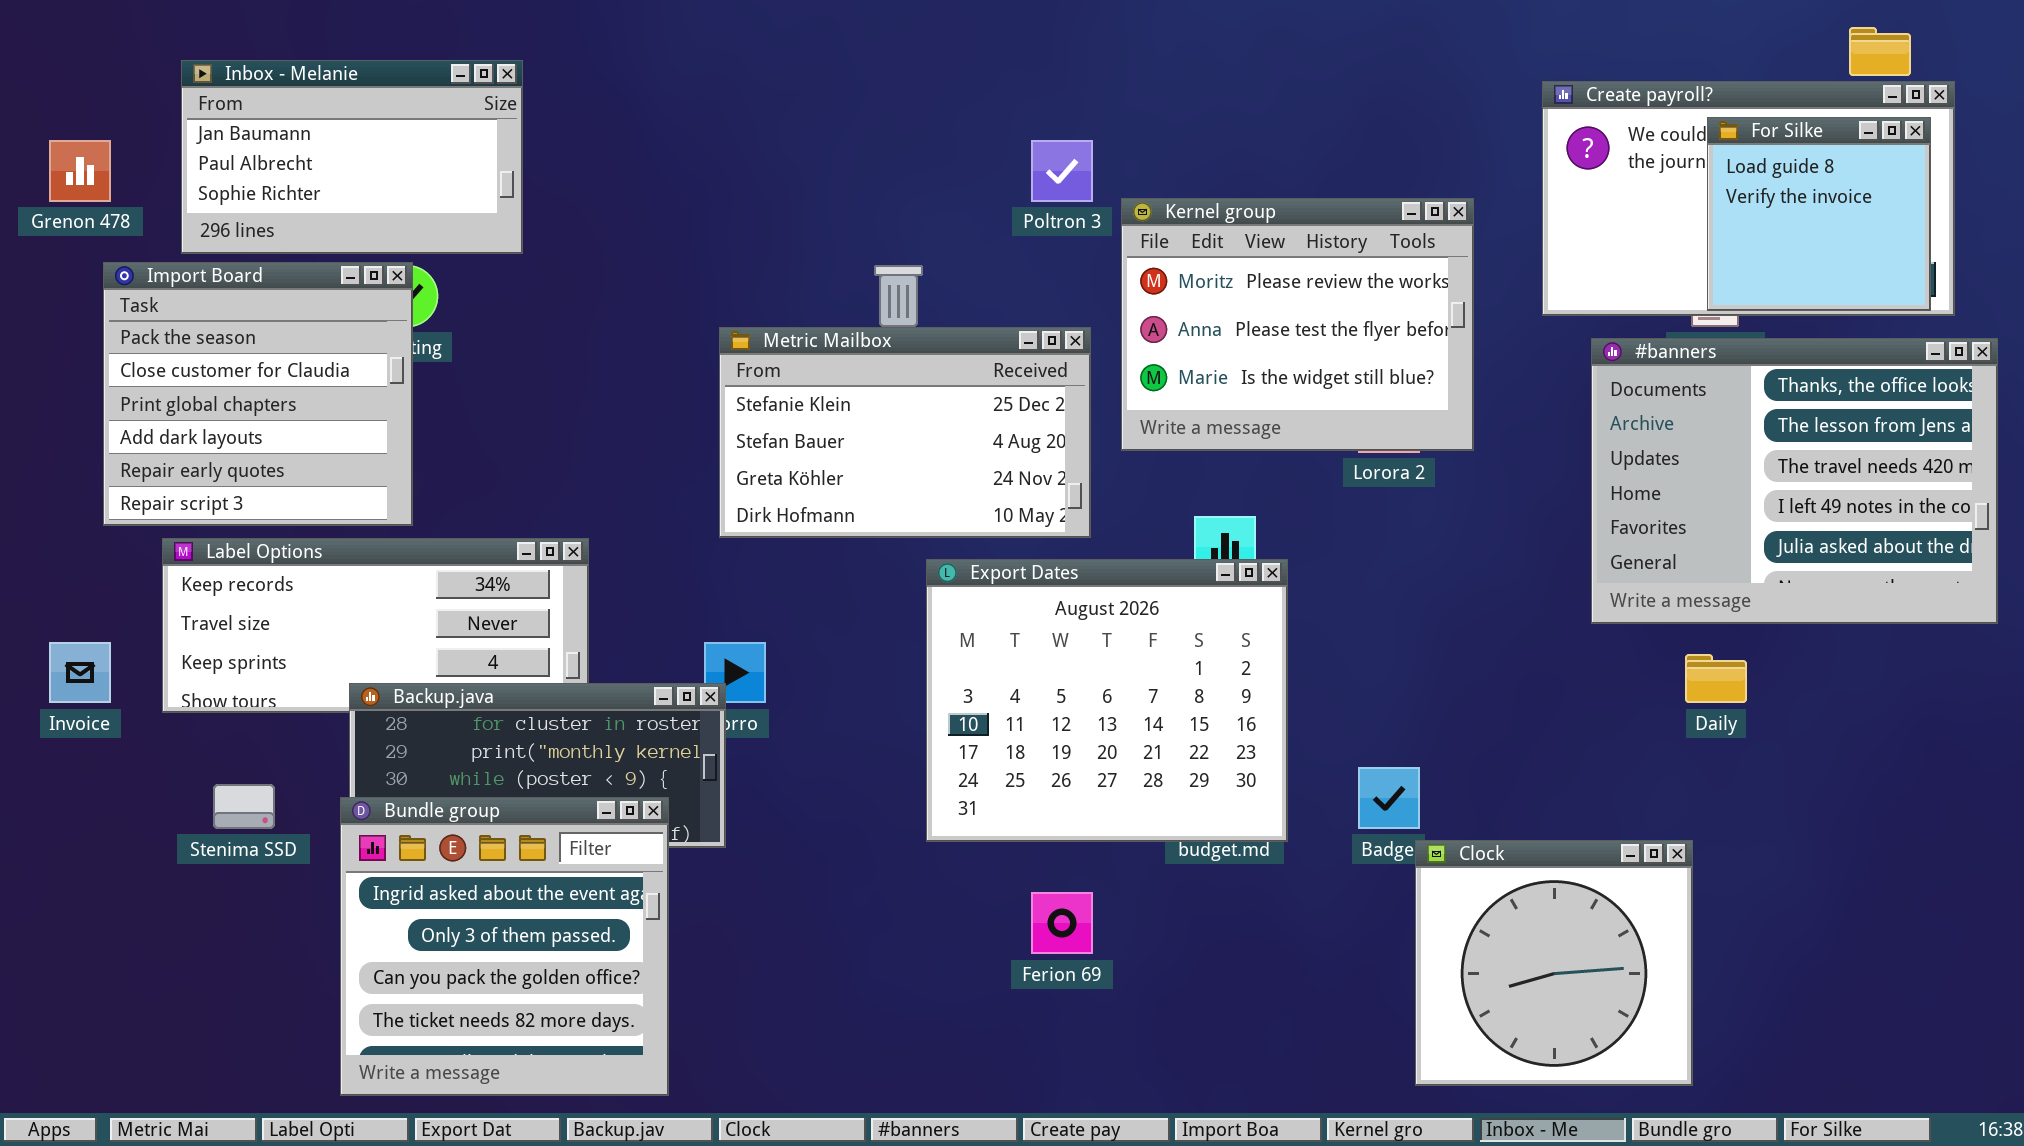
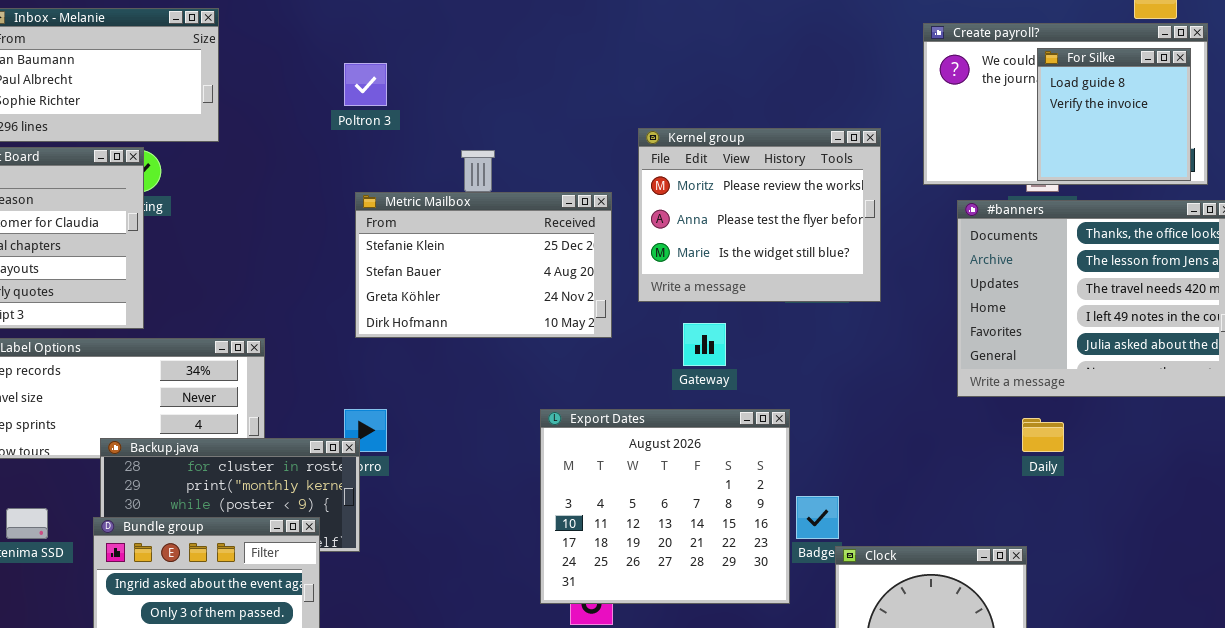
Poltron 3: [1031,140,1093,202] -> [344,63,387,106], moved
Kernel group: [1121,198,1474,451] -> [638,128,881,302], moved
Export Dates: [926,559,1288,842] -> [540,409,790,604], moved

